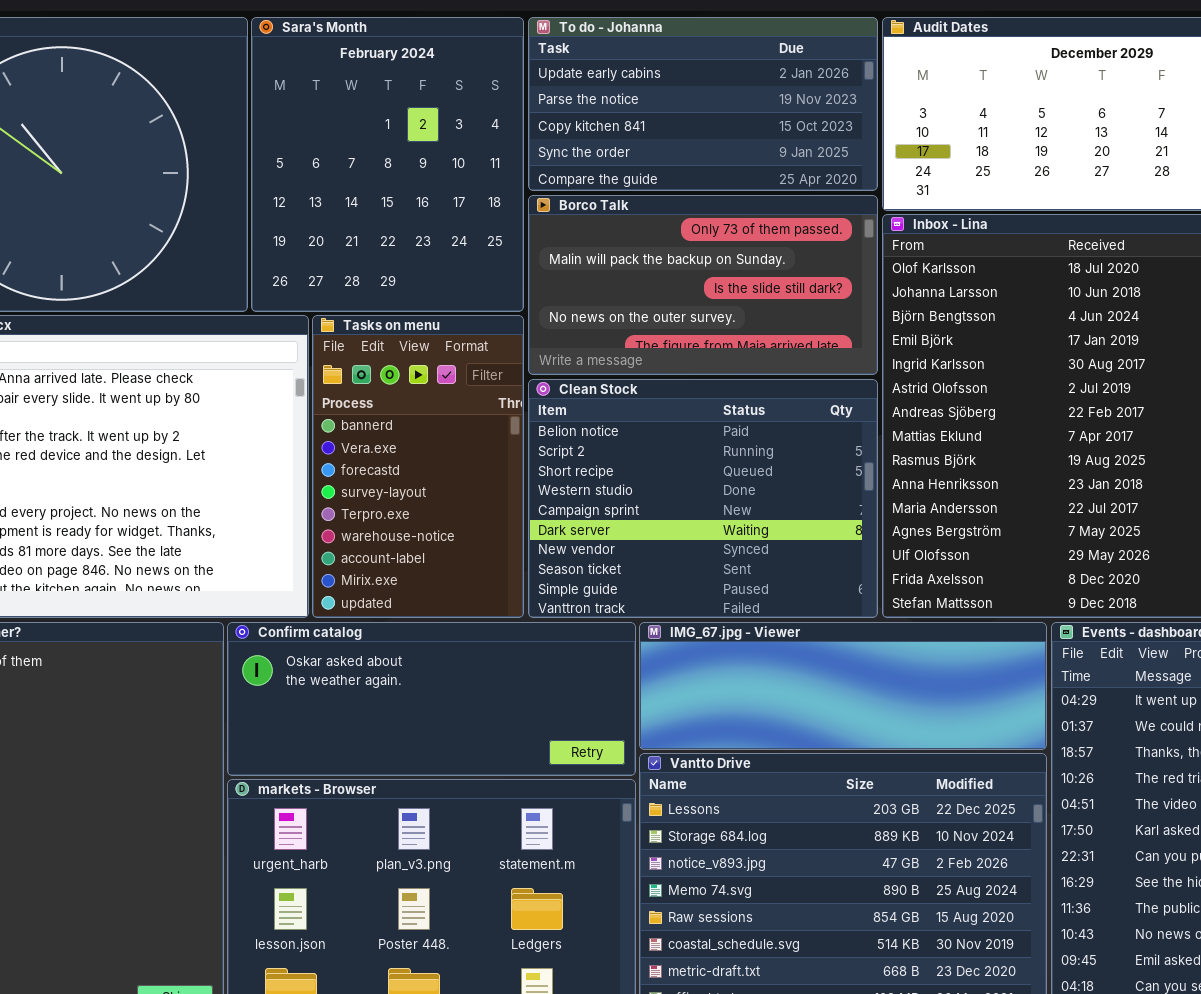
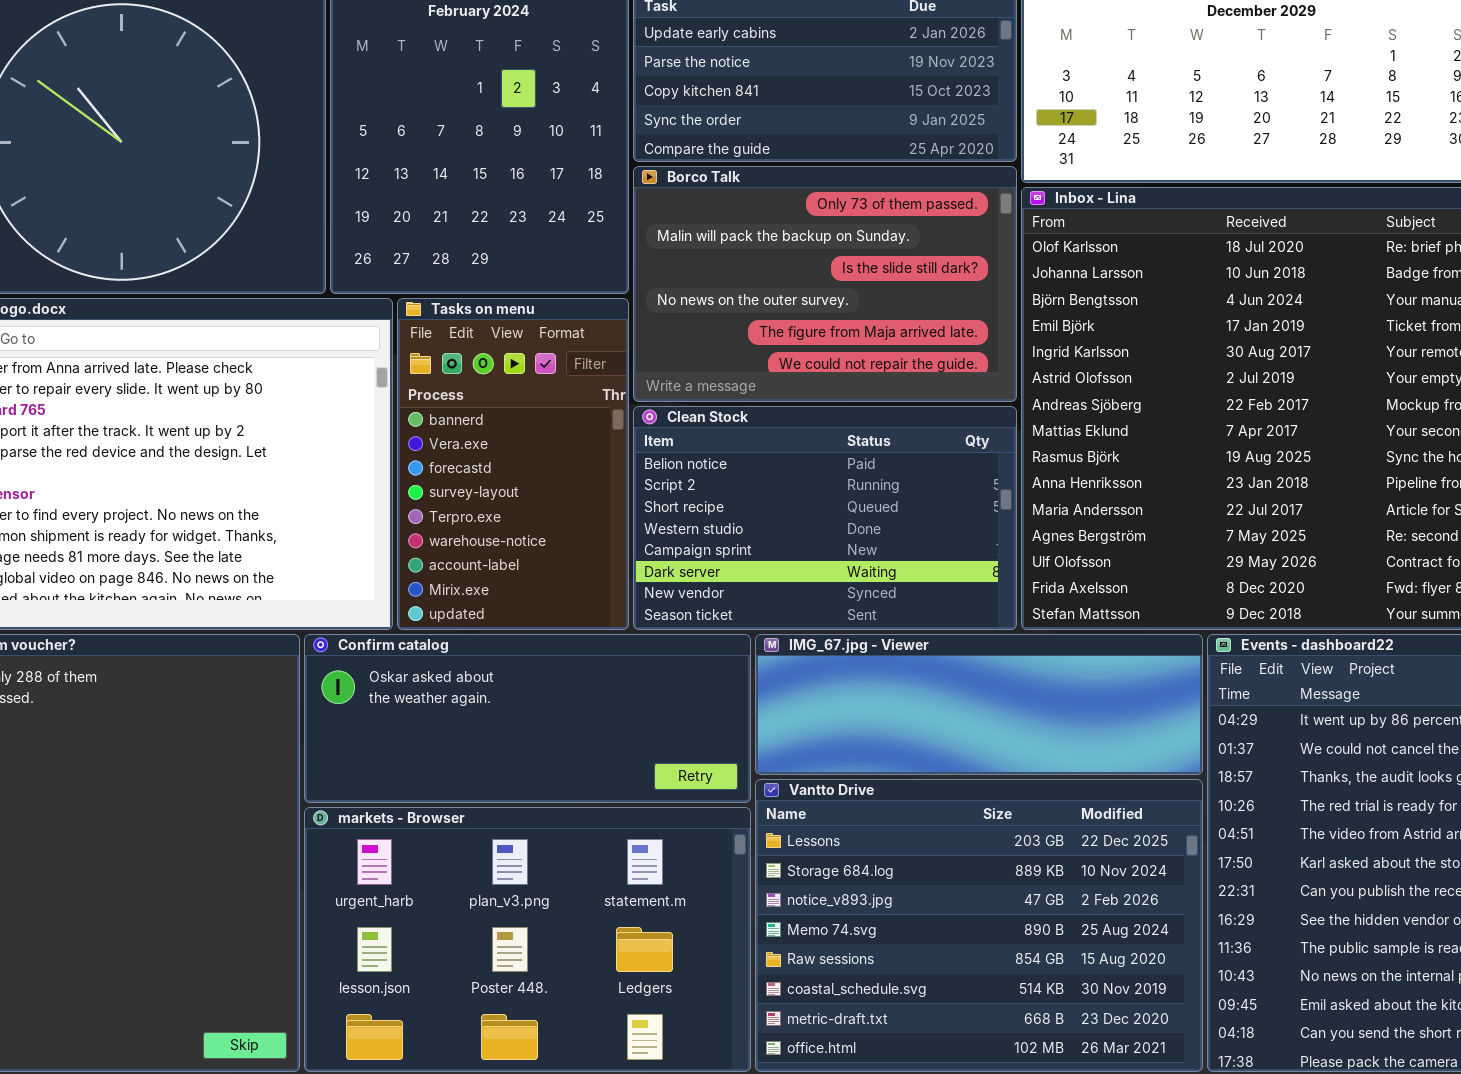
Borco Talk: [528,195,878,375] -> [633,166,1017,402], resized
Clean Stock: [528,379,878,618] -> [633,406,1017,630], resized

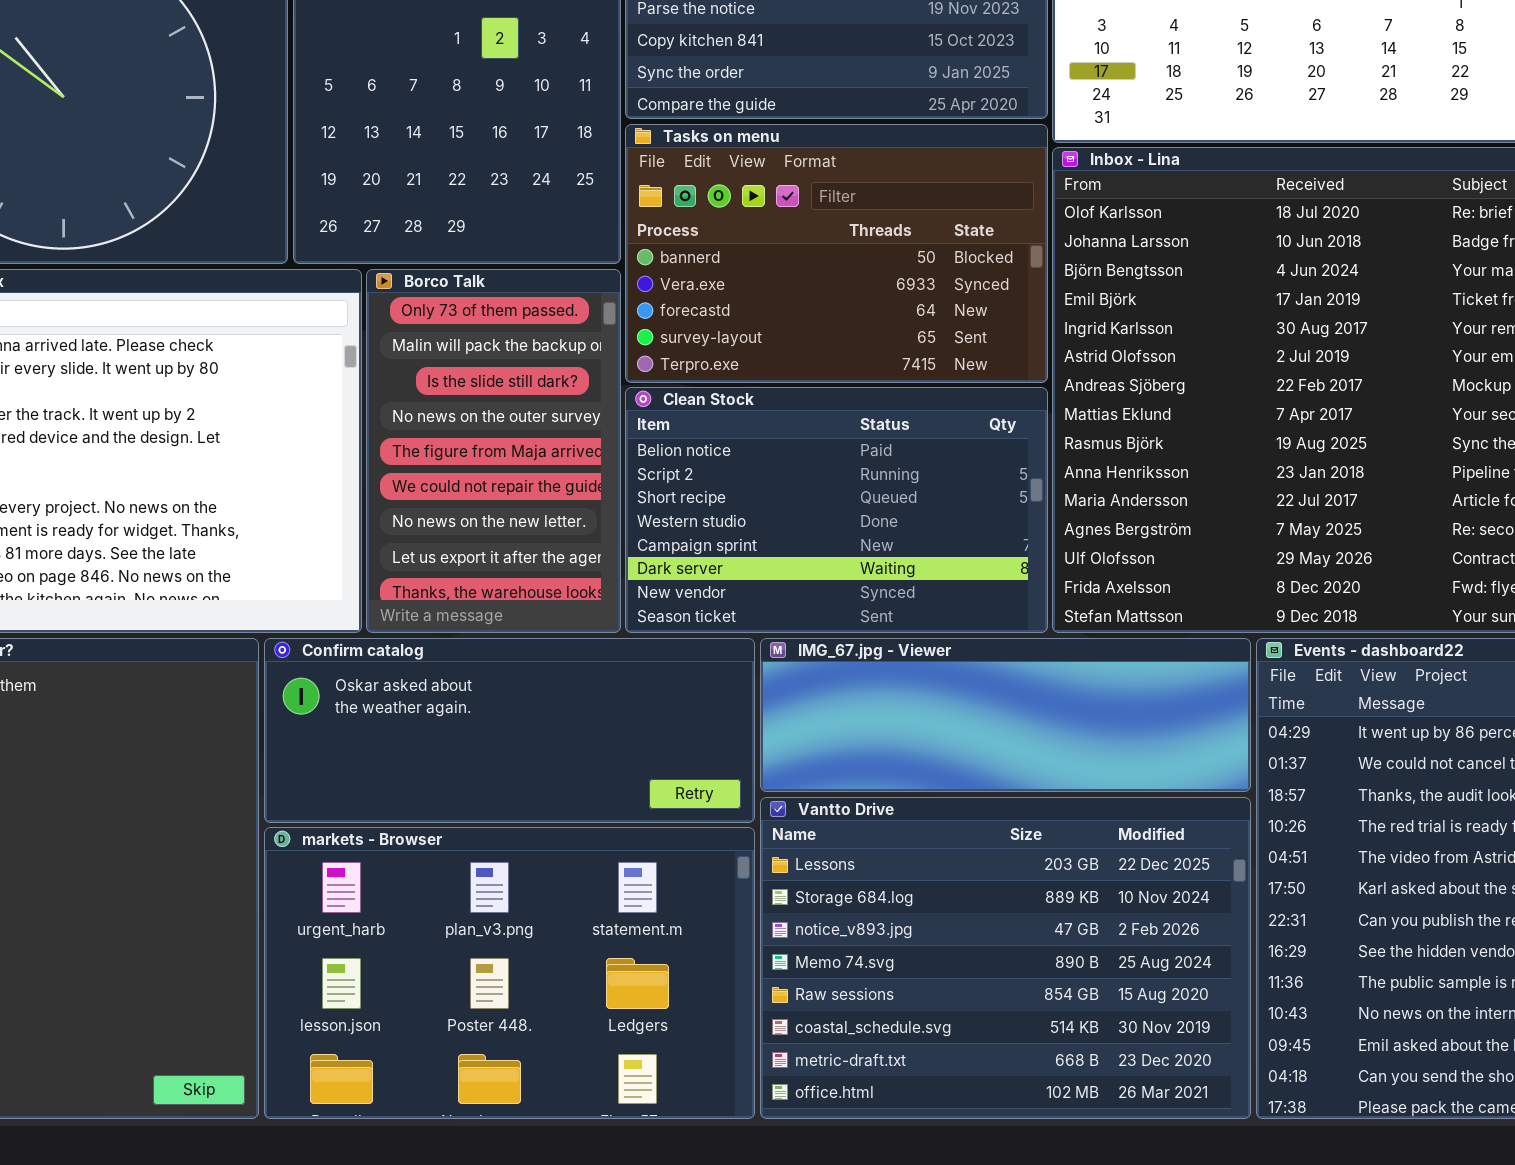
Borco Talk: [633,166,1017,402] -> [366,269,621,633], moved, resized
Tasks on menu: [397,298,629,630] -> [625,124,1048,383], moved, resized

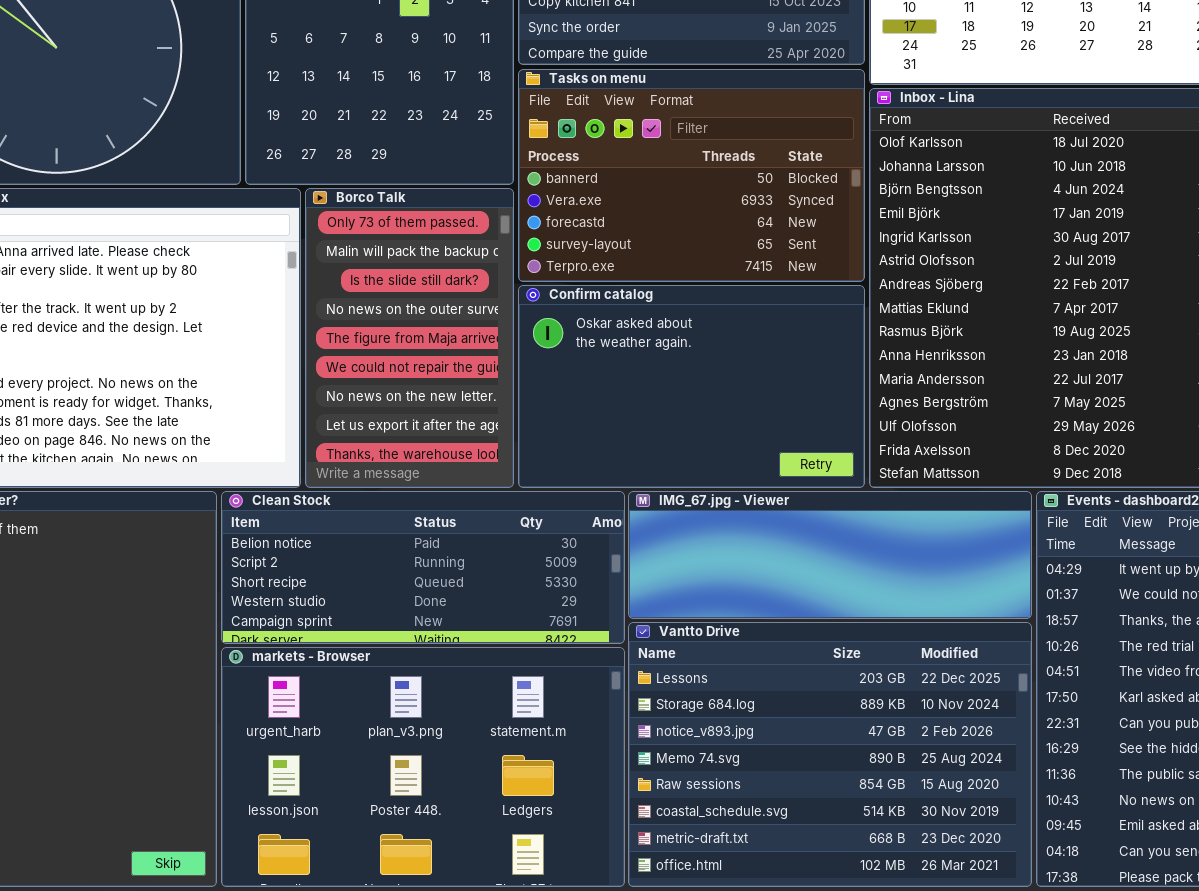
Clean Stock: [625,387,1048,633] -> [221,491,625,644], moved, resized
Confirm catalog: [264,638,755,823] -> [518,285,865,488], moved, resized

